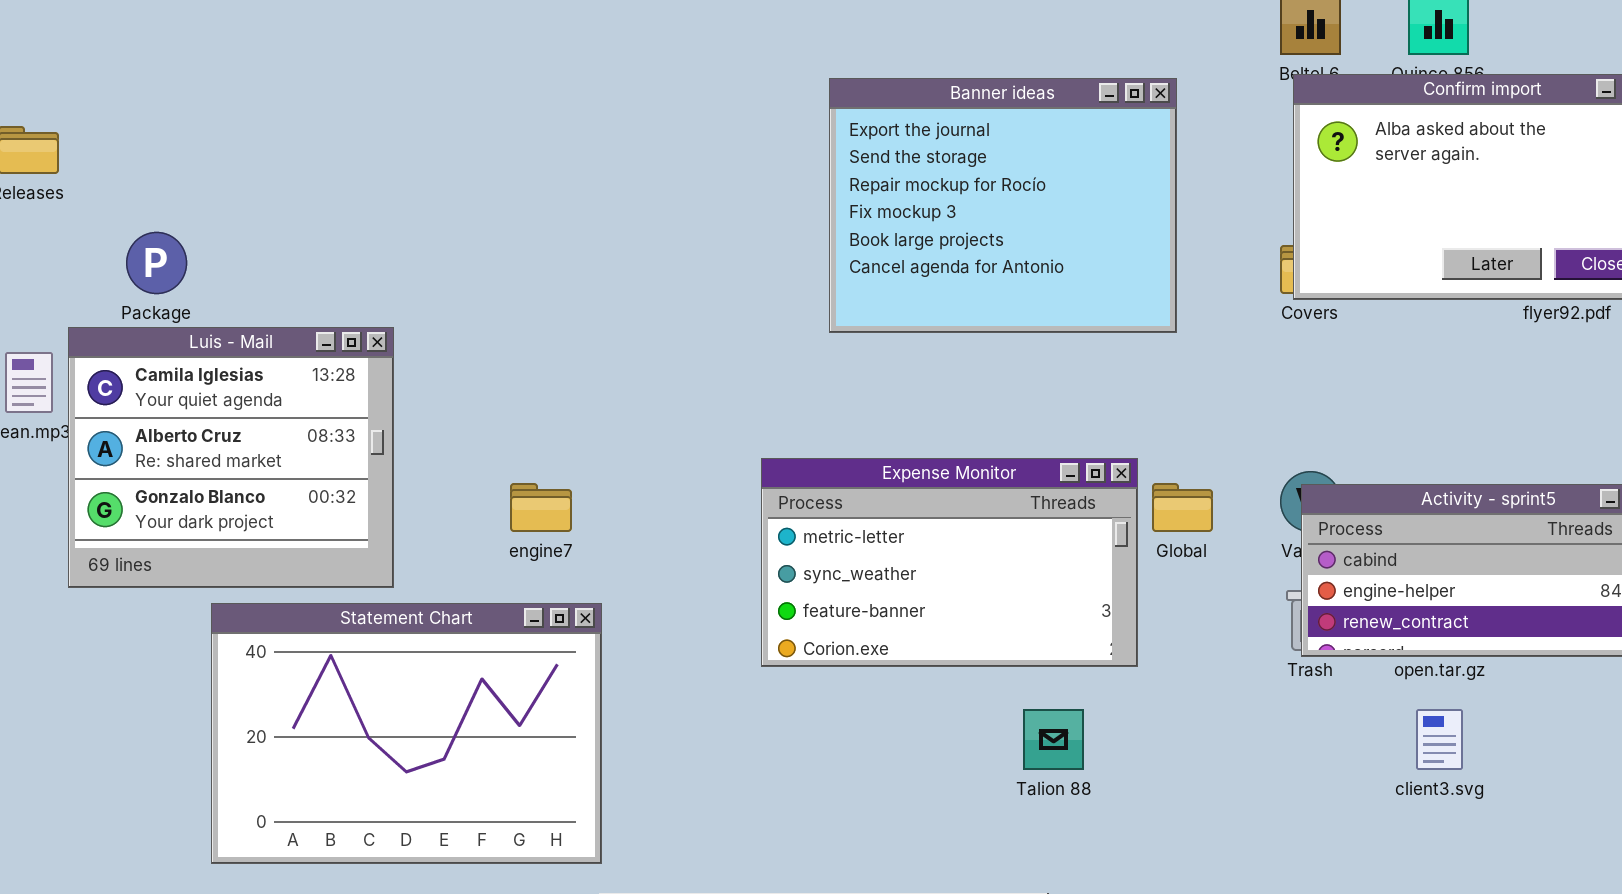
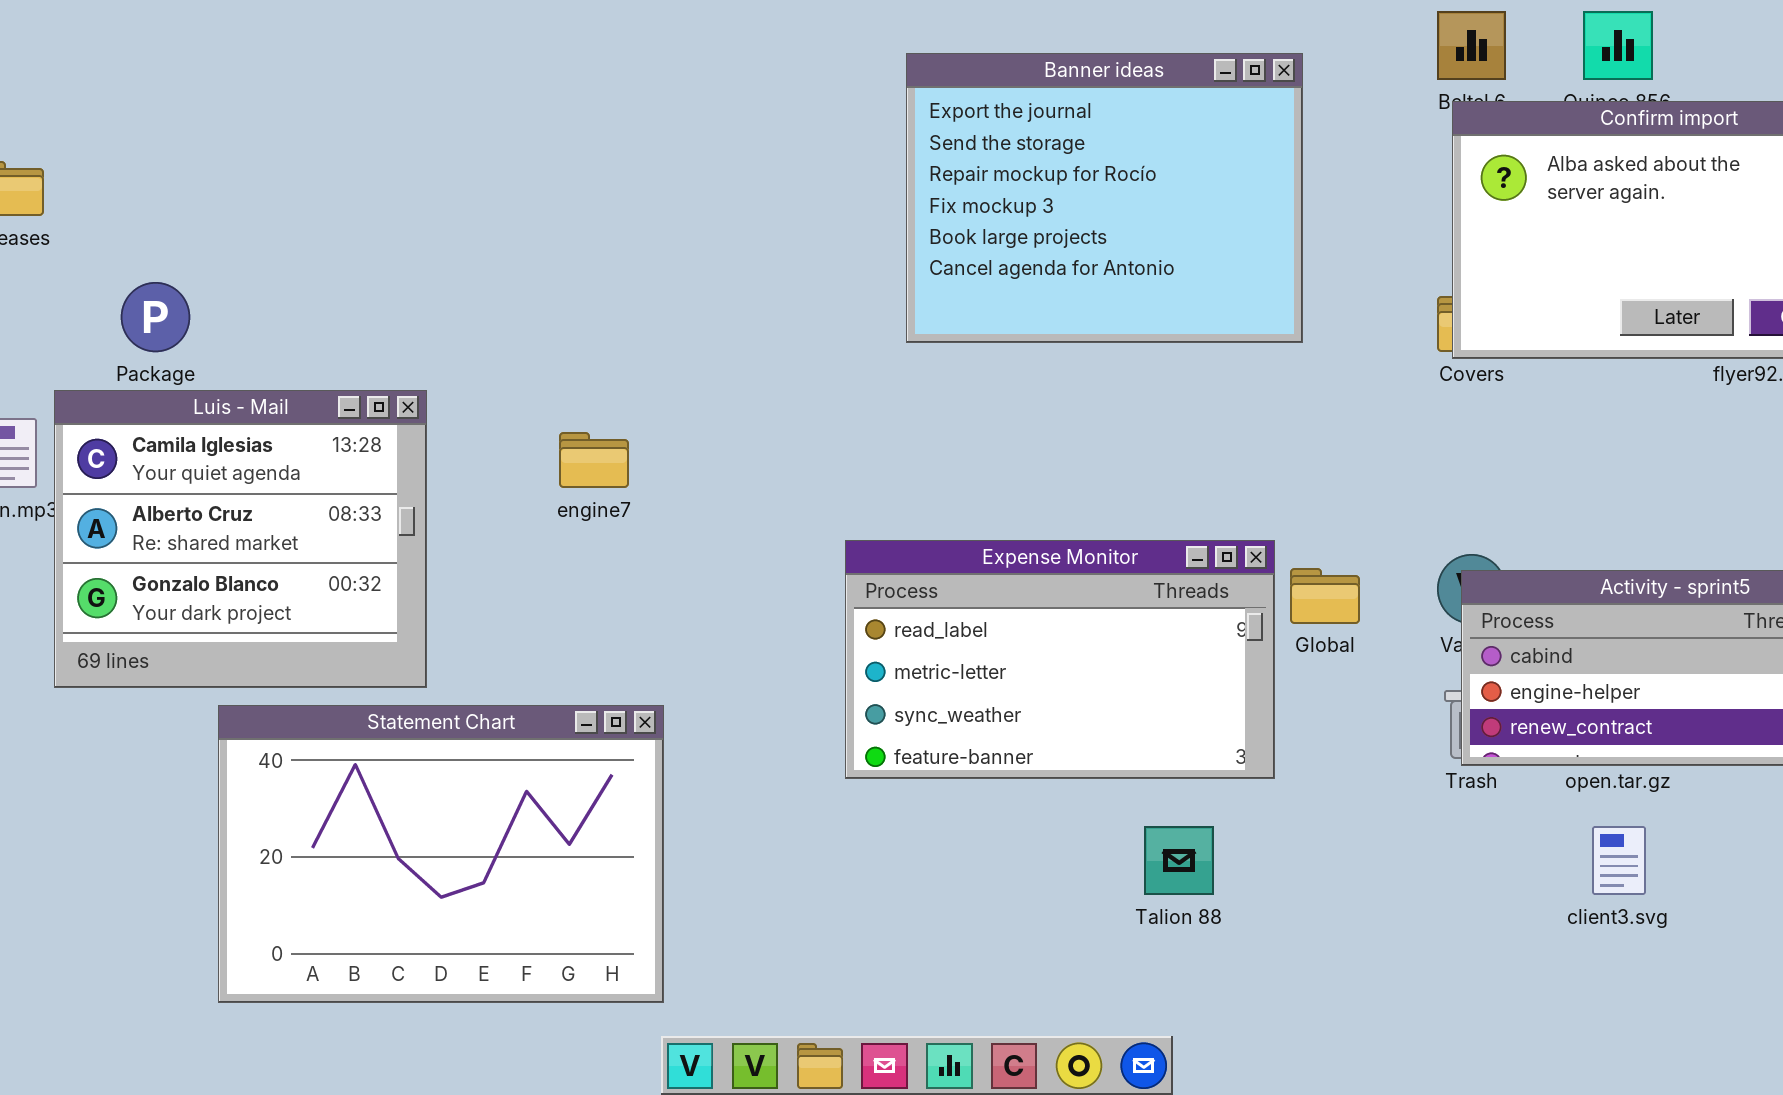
Banner ideas: [829,78,1177,333] -> [906,53,1303,343], moved
Expense Monitor: [761,458,1138,667] -> [845,540,1275,779], scrolled up 1 row
engine7: [510,483,572,532] -> [559,432,629,488], moved

